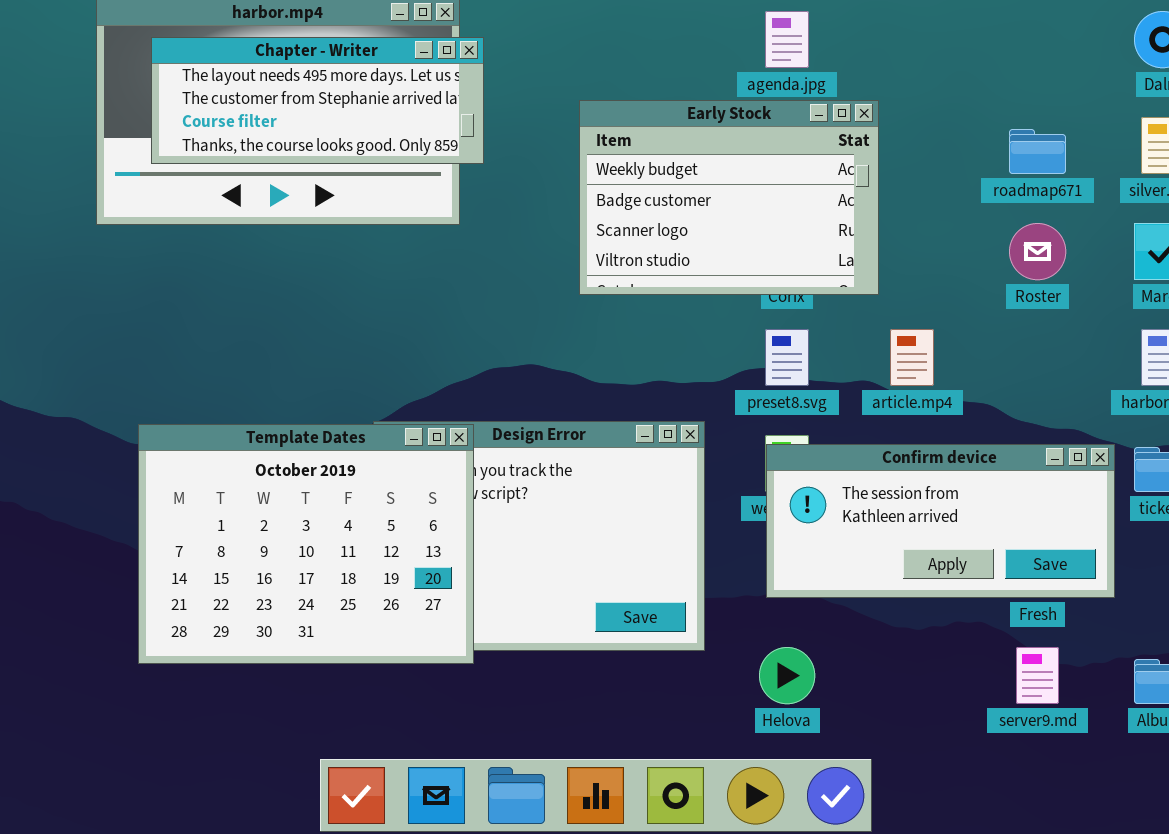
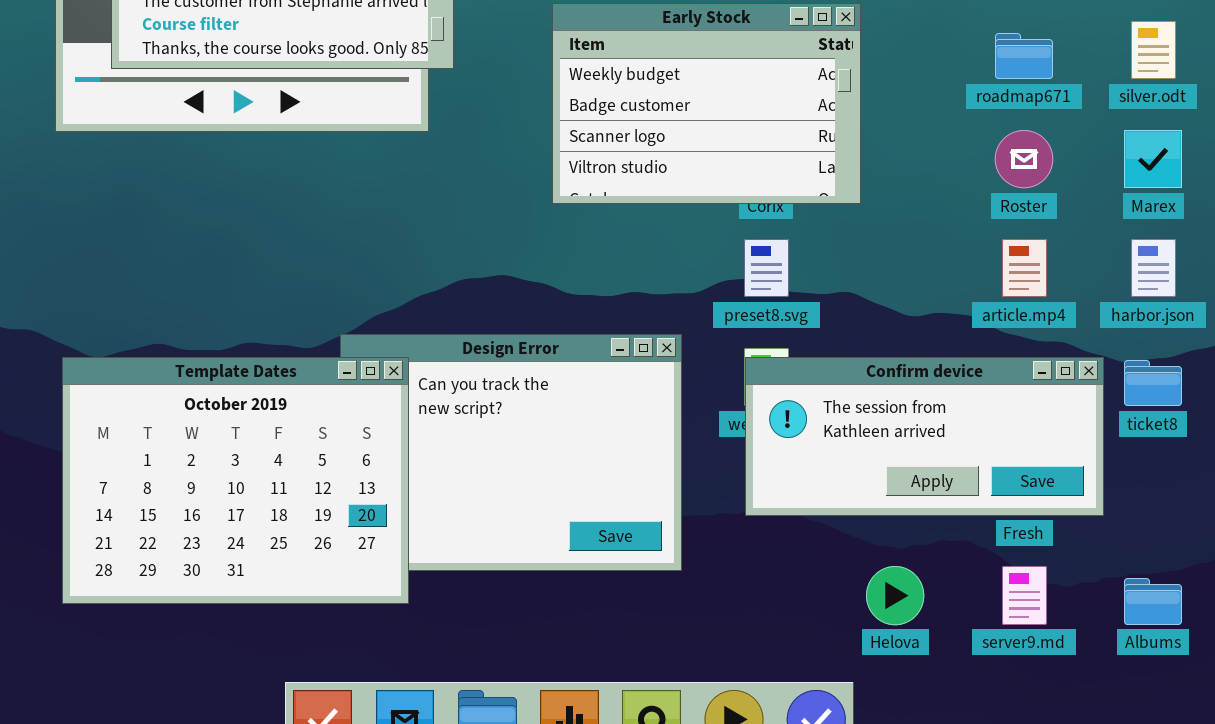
article.mp4: [890,329,934,386] -> [1002,239,1047,297], moved
Template Dates: [138,424,474,664] -> [62,357,409,604], moved
Helova: [759,647,815,704] -> [866,566,924,625], moved

